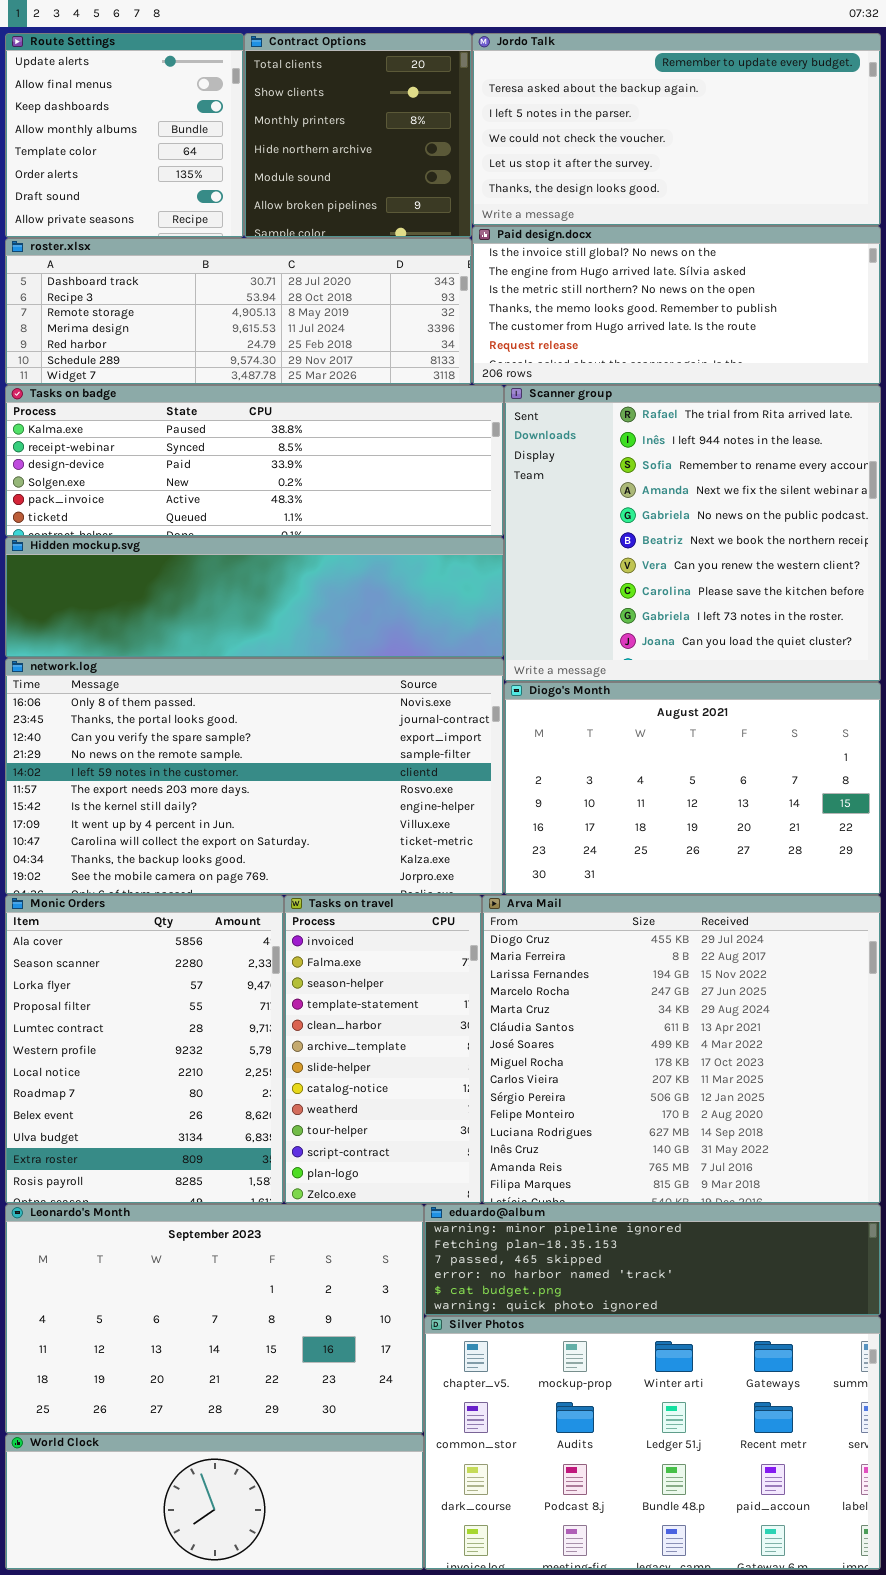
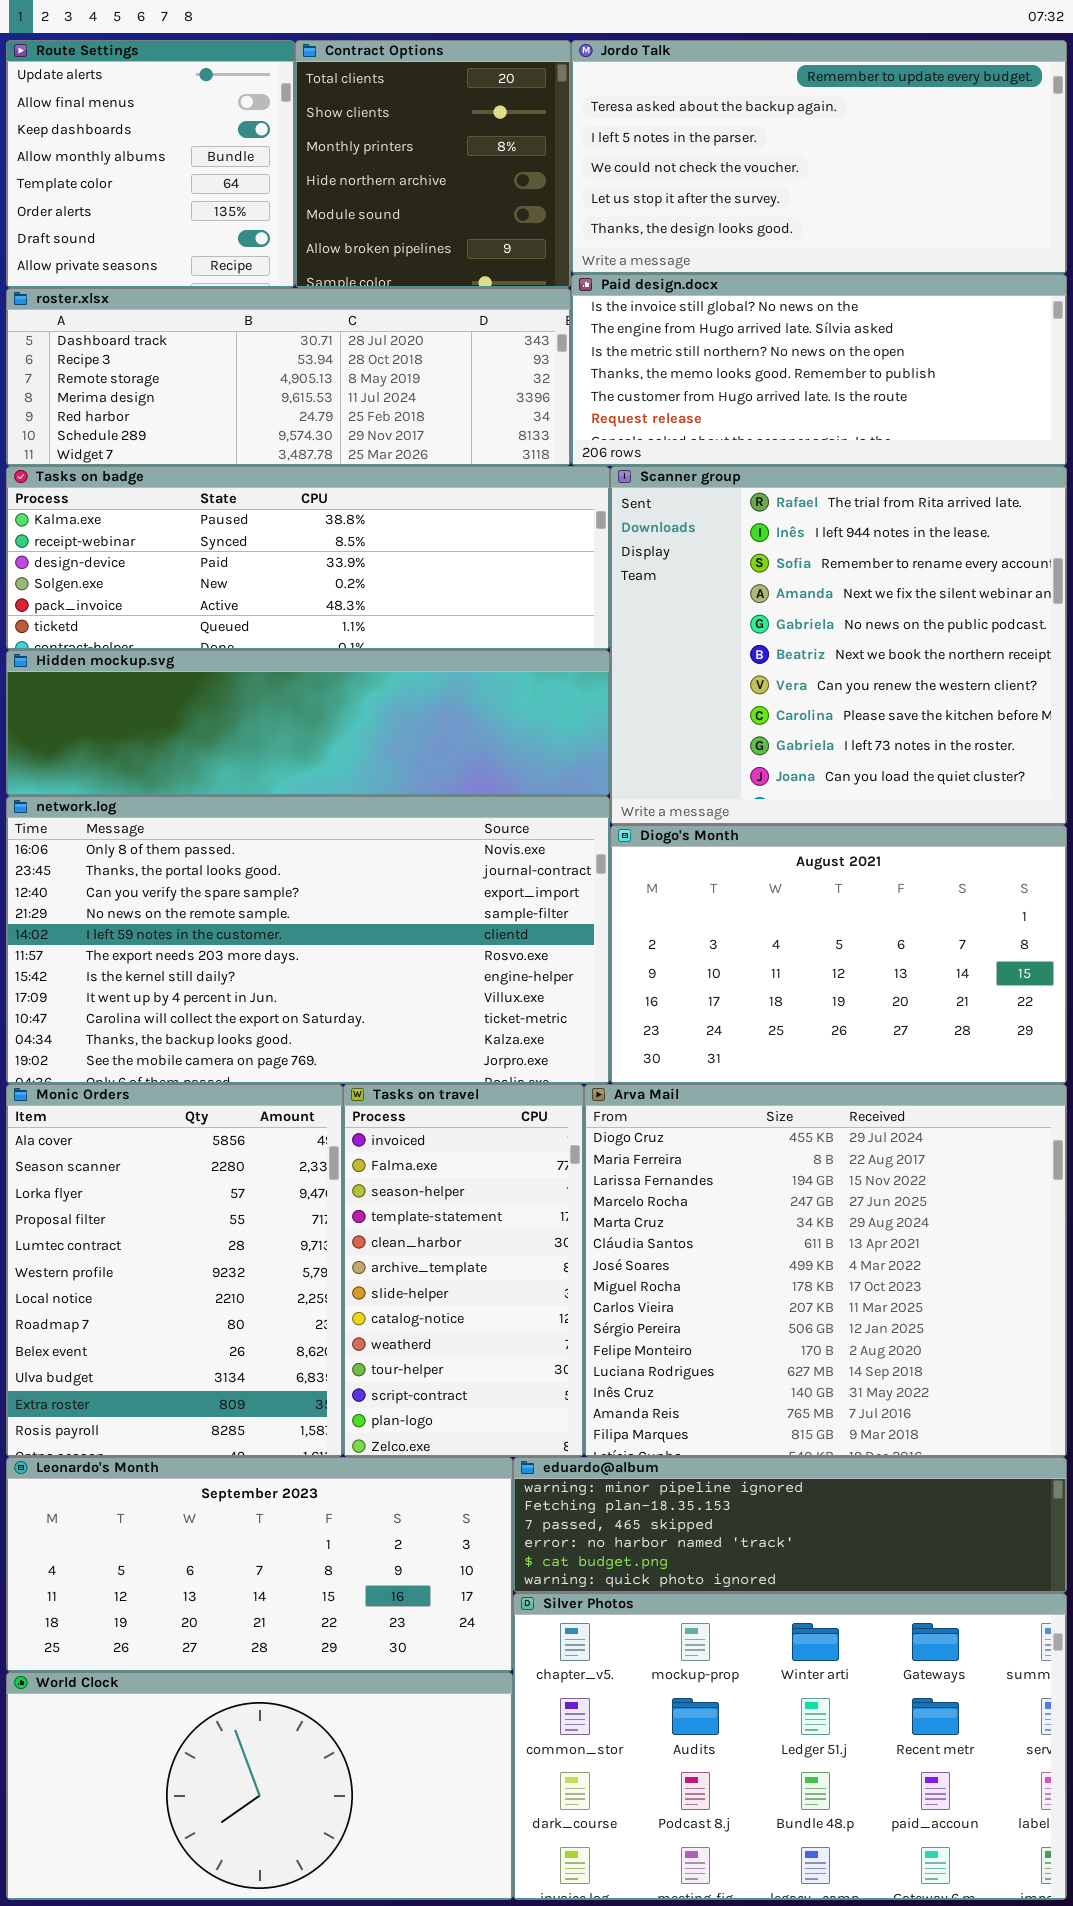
Leonardo's Month: [5,1204,424,1434] -> [6,1457,513,1672], resized
World Clock: [5,1434,424,1570] -> [6,1672,513,1900], resized

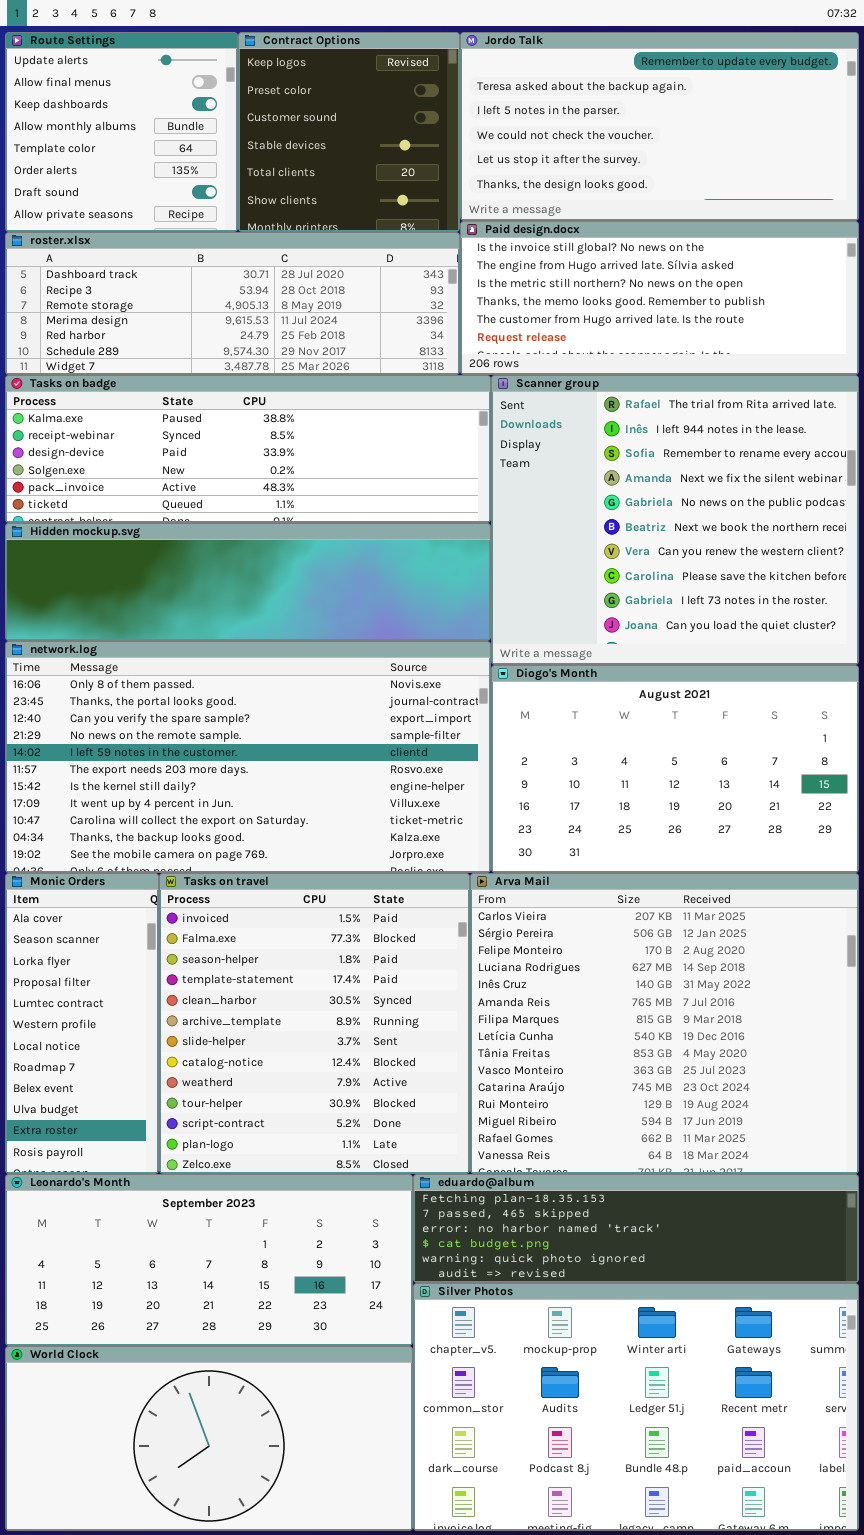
Contract Options: [295,40,571,288] -> [238,32,460,232], scrolled up 4 rows
Monic Orders: [6,1084,343,1457] -> [5,873,159,1174], resized
Tasks on travel: [343,1084,584,1457] -> [159,873,470,1174], resized
Arva Mail: [584,1084,1067,1457] -> [470,873,859,1174], scrolled down 8 rows
eduardo@album: [513,1457,1067,1593] -> [413,1174,859,1283], scrolled down 1 row

